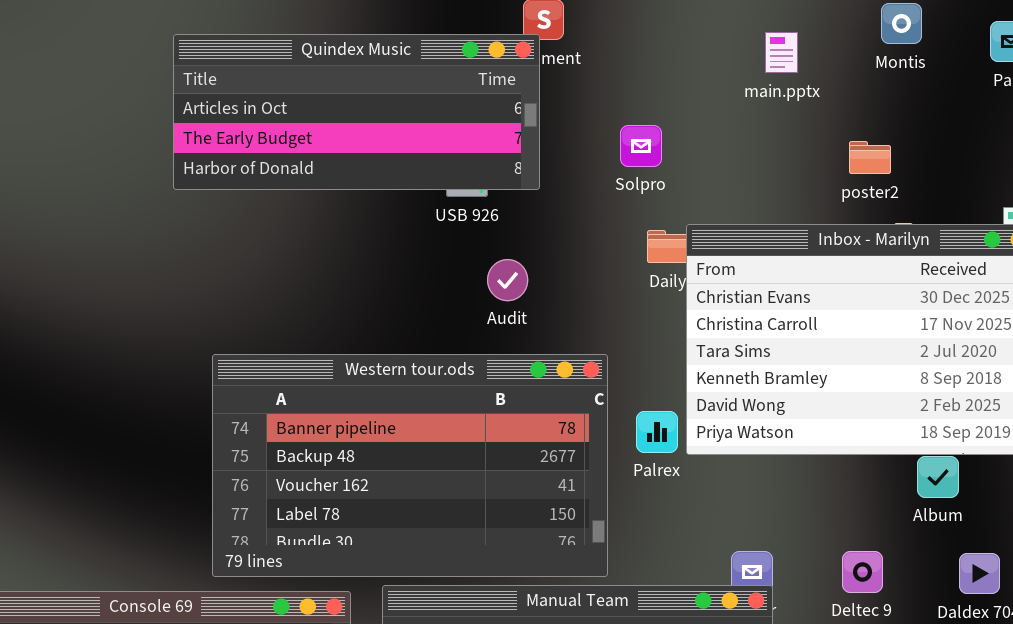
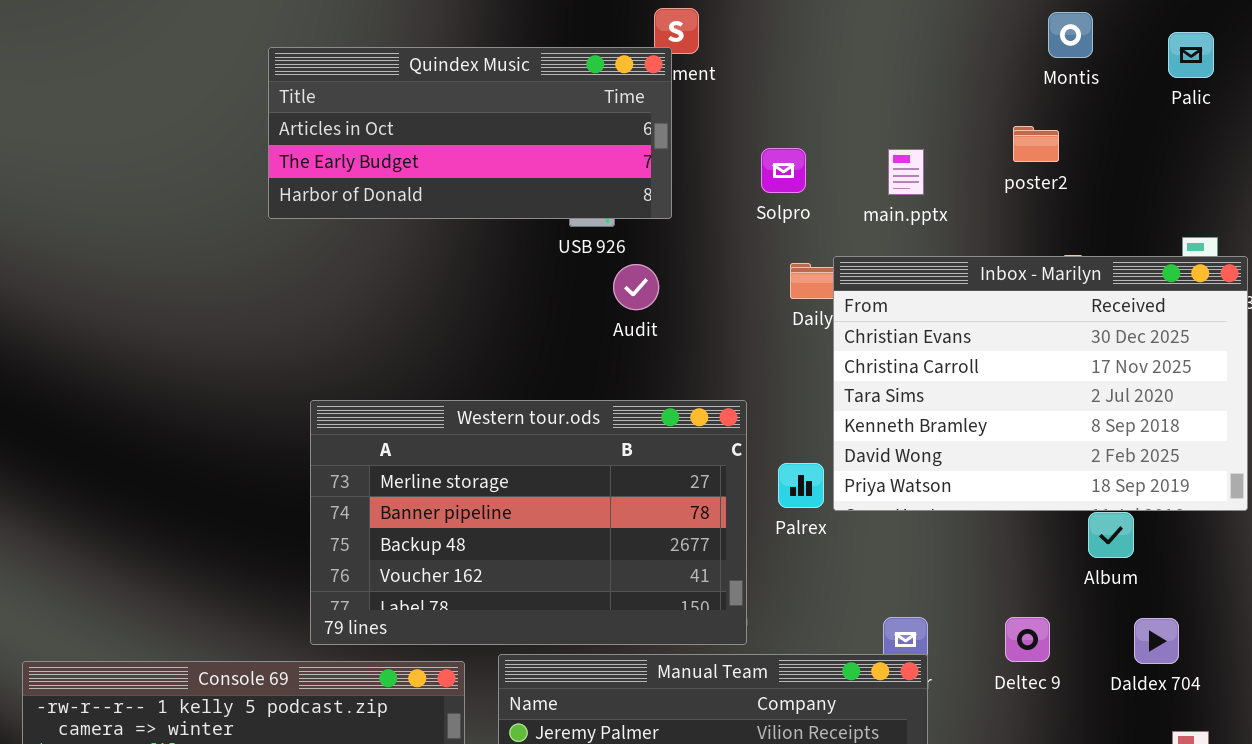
main.pptx: [765,32,798,73] -> [888,149,924,195], moved
poster2: [849,141,891,174] -> [1013,126,1059,162], moved
Audit: [487,259,528,301] -> [613,264,659,310], moved
Western tour.ods: [212,354,608,577] -> [310,400,747,645], scrolled up 1 row

